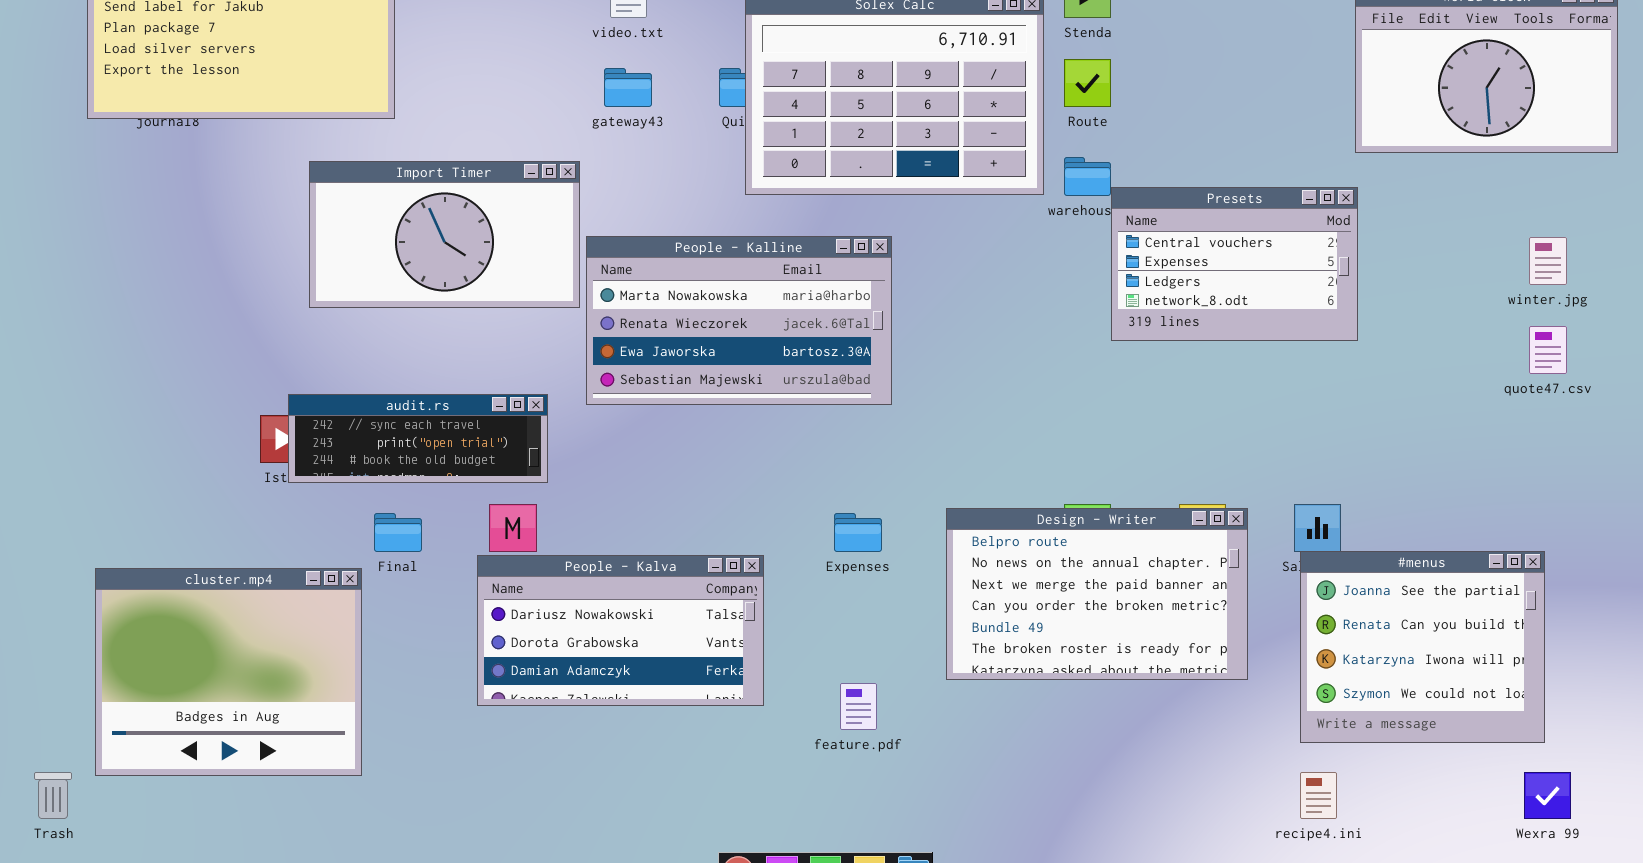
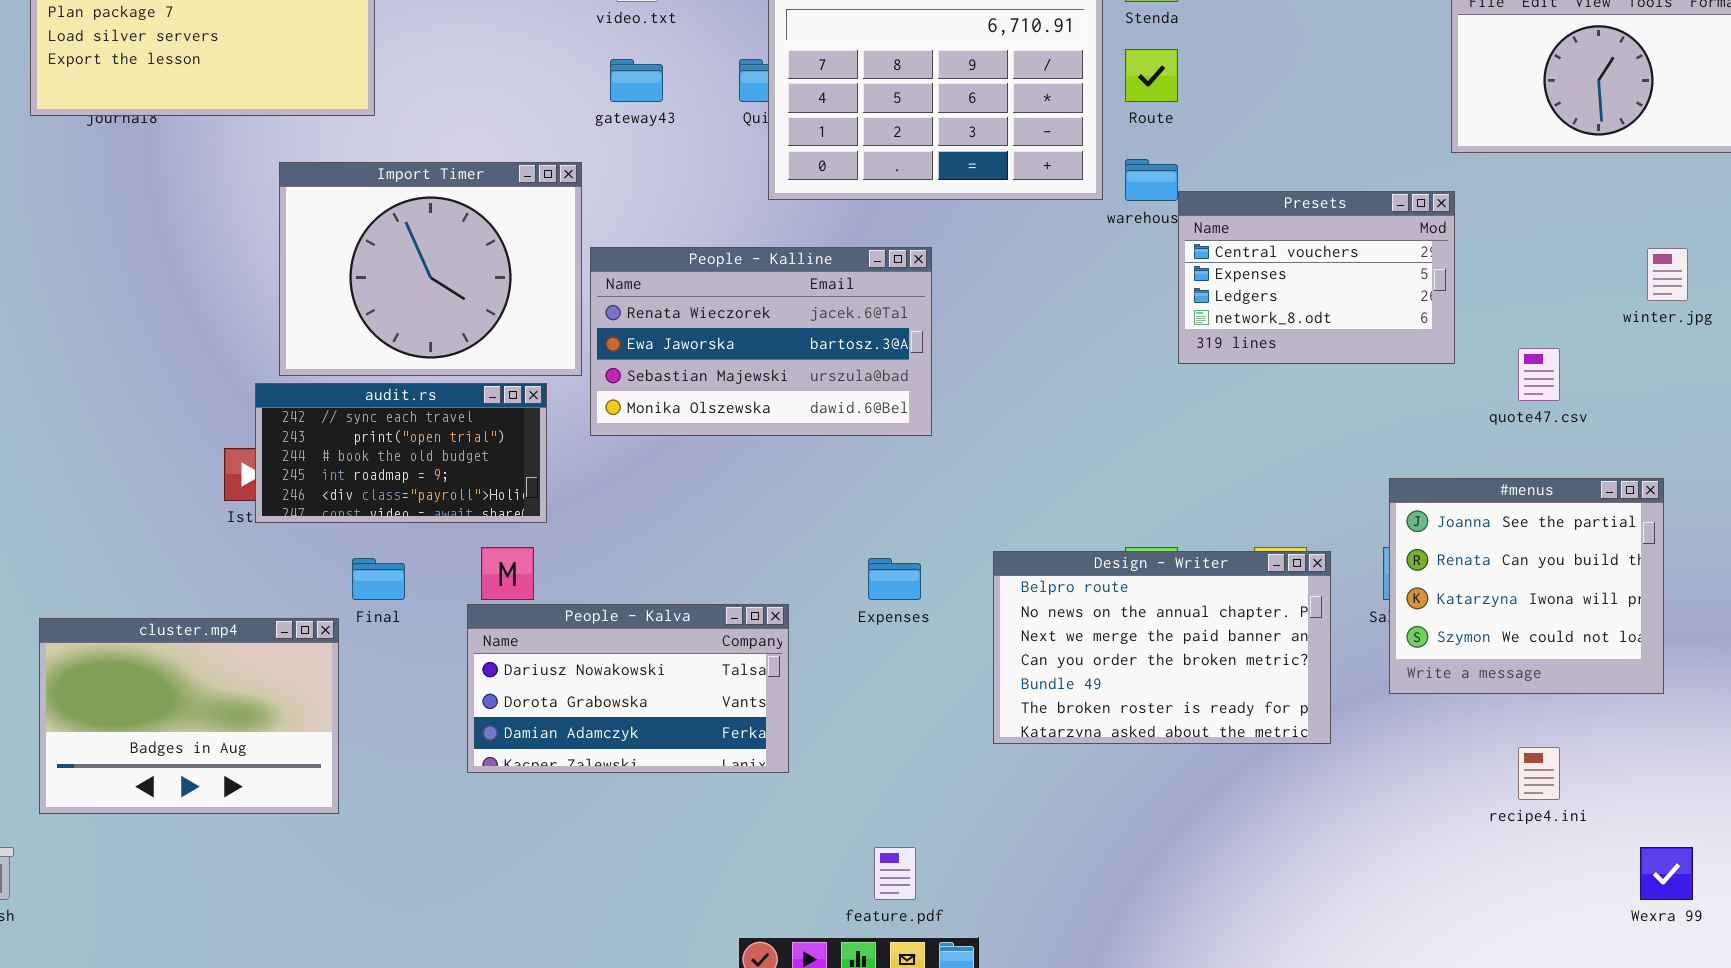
Import Timer: [309,161,580,308] -> [279,162,582,376], resized
People - Kalline: [586,236,892,405] -> [590,247,932,436], scrolled down 1 row
quote47.csv: [1529,326,1567,374] -> [1518,348,1560,401], moved
audit.rs: [288,394,548,483] -> [255,383,547,523], resized
#menus: [1300,551,1545,743] -> [1389,478,1664,694], moved
cluster.mp4: [95,568,362,776] -> [39,618,339,814], resized
feature.pdf: [840,683,877,730] -> [874,847,916,900], moved
recipe4.ini: [1300,772,1337,819] -> [1518,747,1560,800], moved

